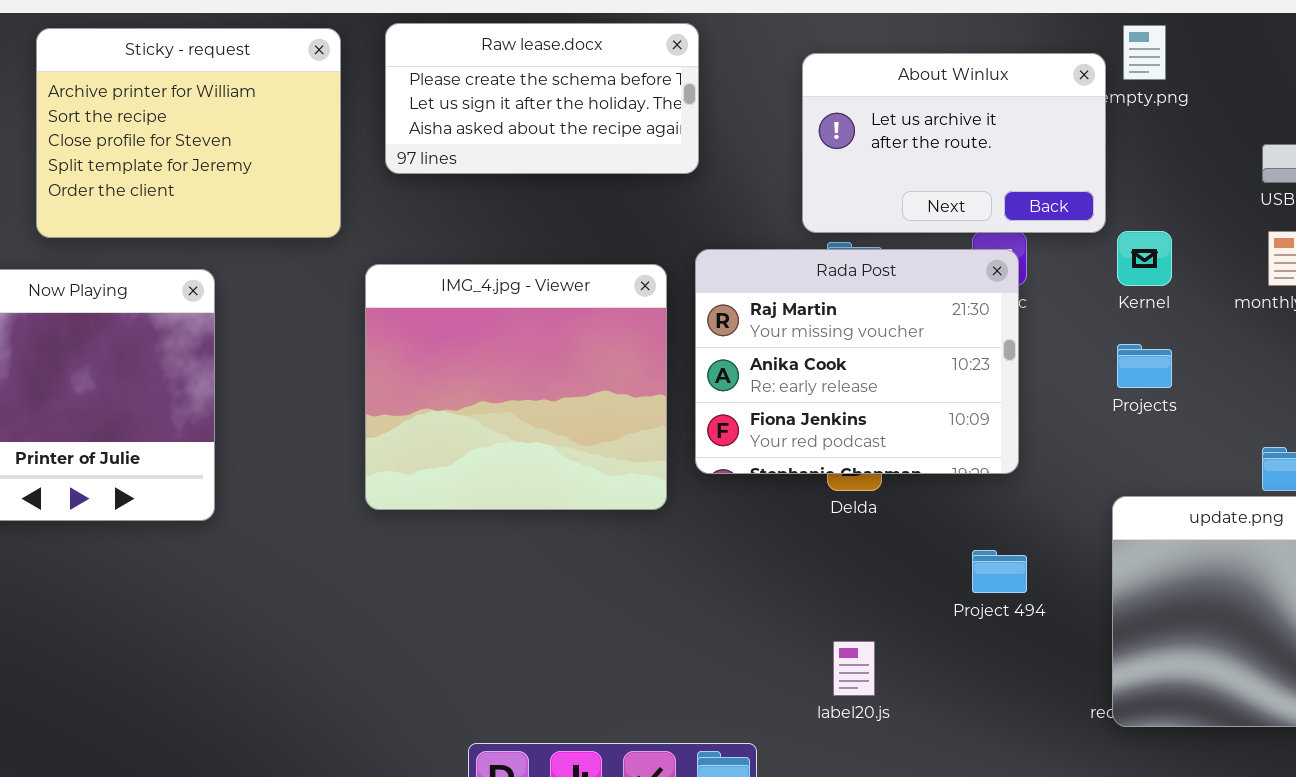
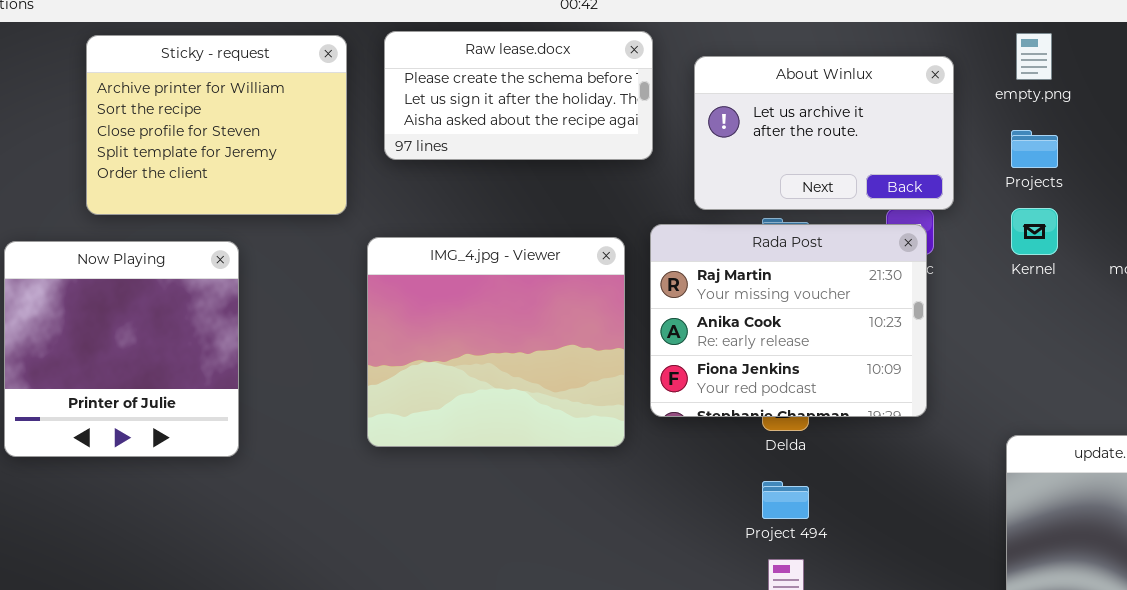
About Winlux: [802,53,1106,233] -> [694,56,954,210], moved
Projects: [1117,344,1172,388] -> [1011,130,1058,168], moved
Project 494: [972,550,1027,593] -> [762,481,809,519], moved

